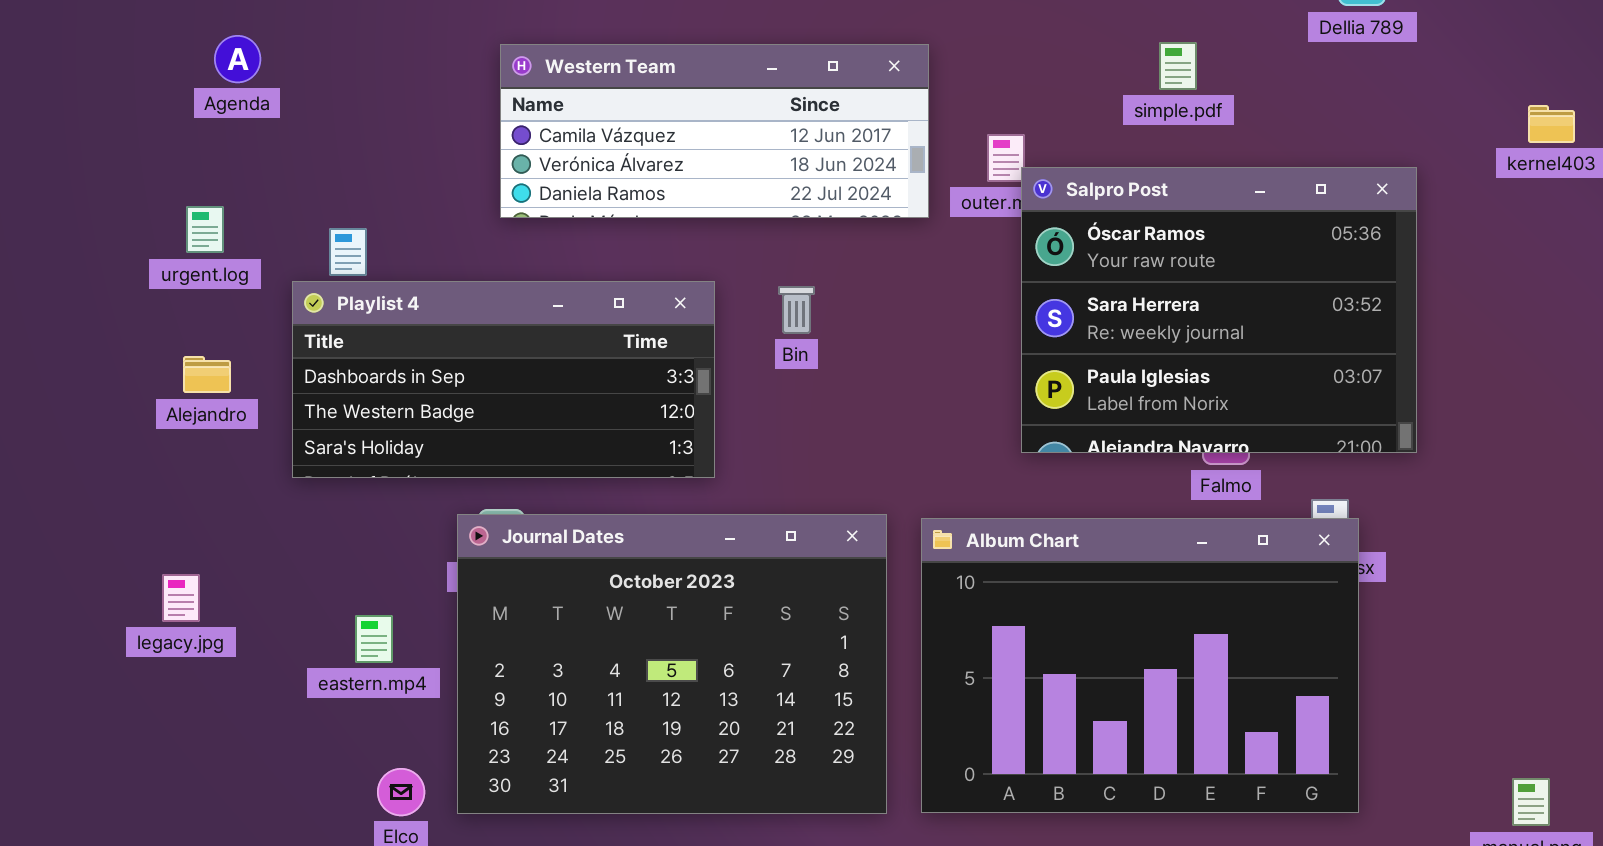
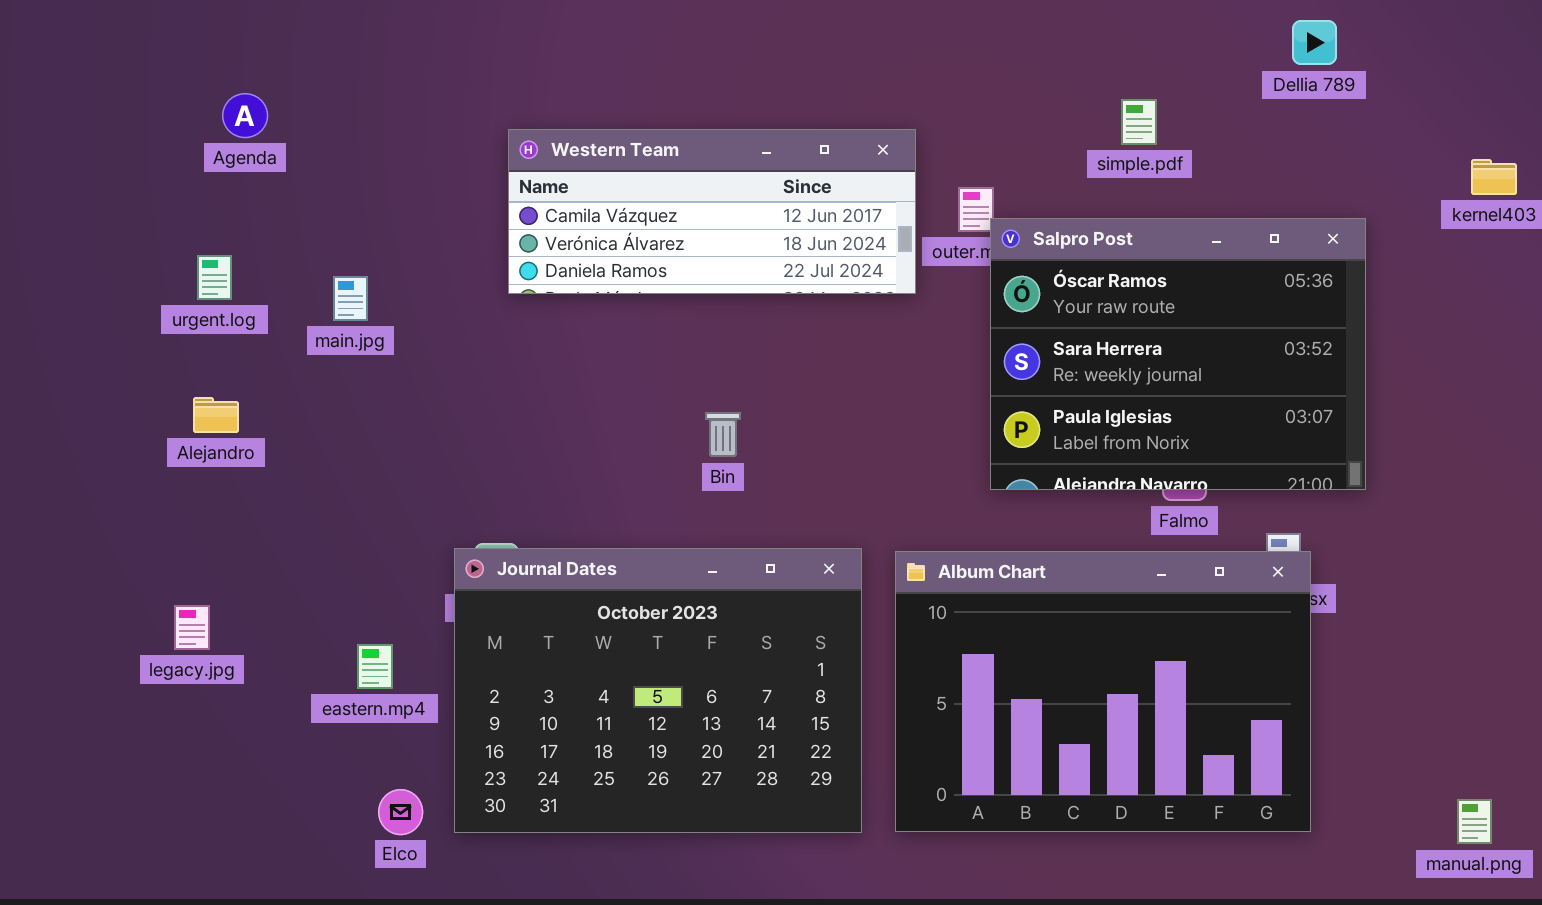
Western Team: [500,44,929,218] -> [508,129,916,294], moved
Playlist 4: [292,281,715,478] -> none, closed
Bin: [778,286,815,334] -> [705,412,741,457], moved

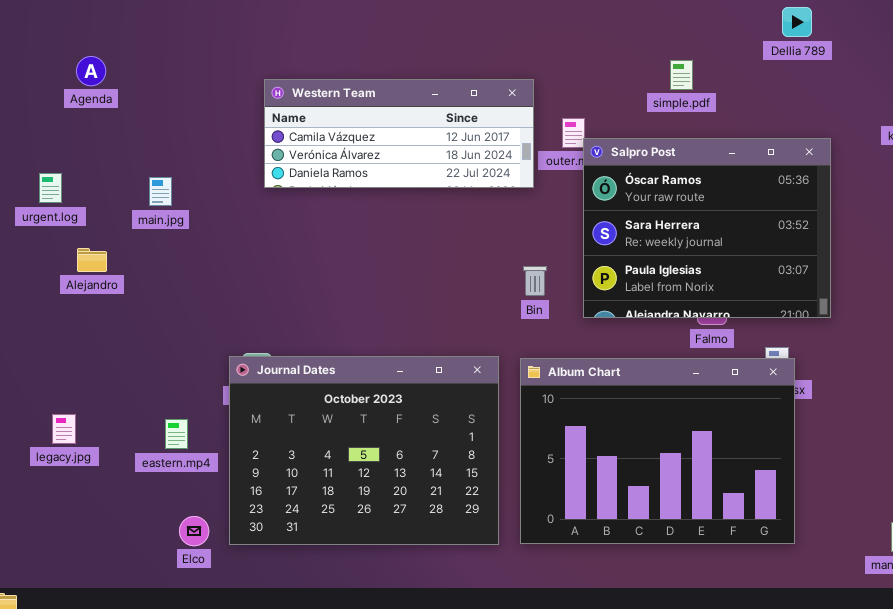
urgent.log: [197,255,232,300] -> [39,173,62,203], moved
Alejandro: [193,397,239,433] -> [77,248,107,272], moved
Bin: [705,412,741,457] -> [523,266,547,296], moved
legacy.jpg: [174,605,210,650] -> [52,414,76,444], moved

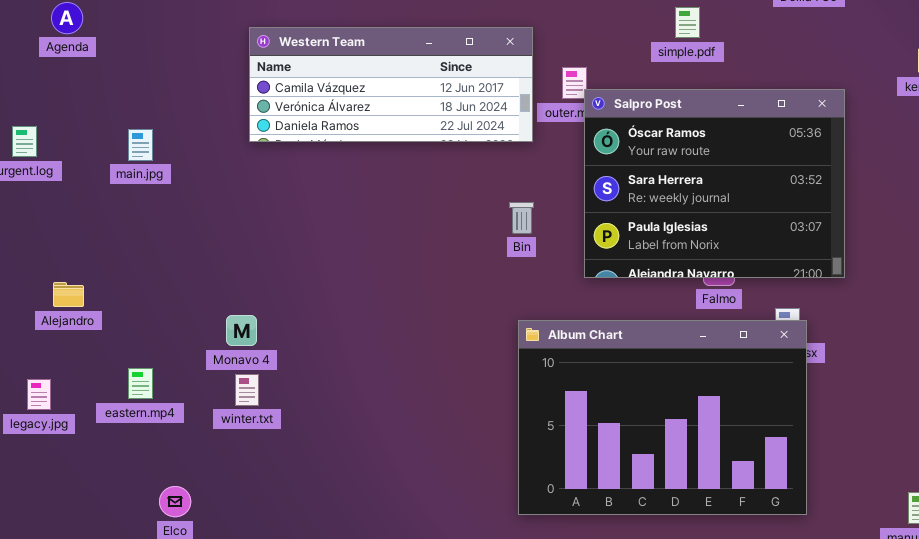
Alejandro: [77,248,107,272] -> [53,282,84,307], moved
Bin: [523,266,547,296] -> [509,202,534,234], moved
Journal Dates: [229,356,499,545] -> none, closed
eastern.mp4: [165,419,188,449] -> [128,368,153,399], moved

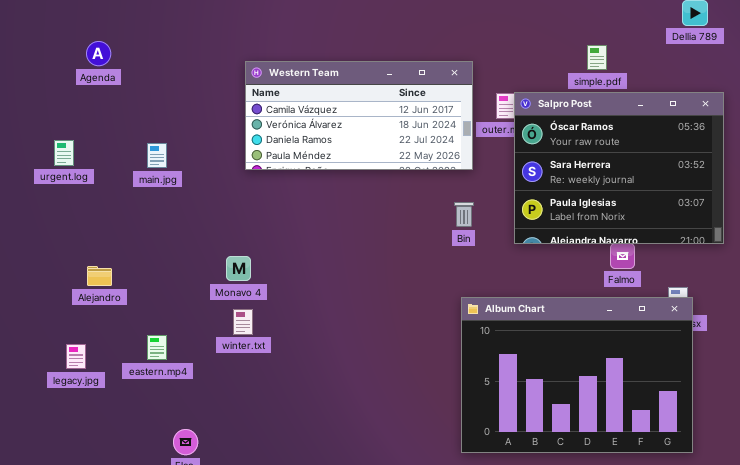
Western Team: [249,27,533,142] -> [245,61,473,170], resized
Salpro Post: [584,89,845,278] -> [514,92,724,244], moved
Monavo 4: [226,315,257,346] -> [226,256,251,281], moved
winter.txt: [235,374,259,406] -> [233,309,253,335], moved

